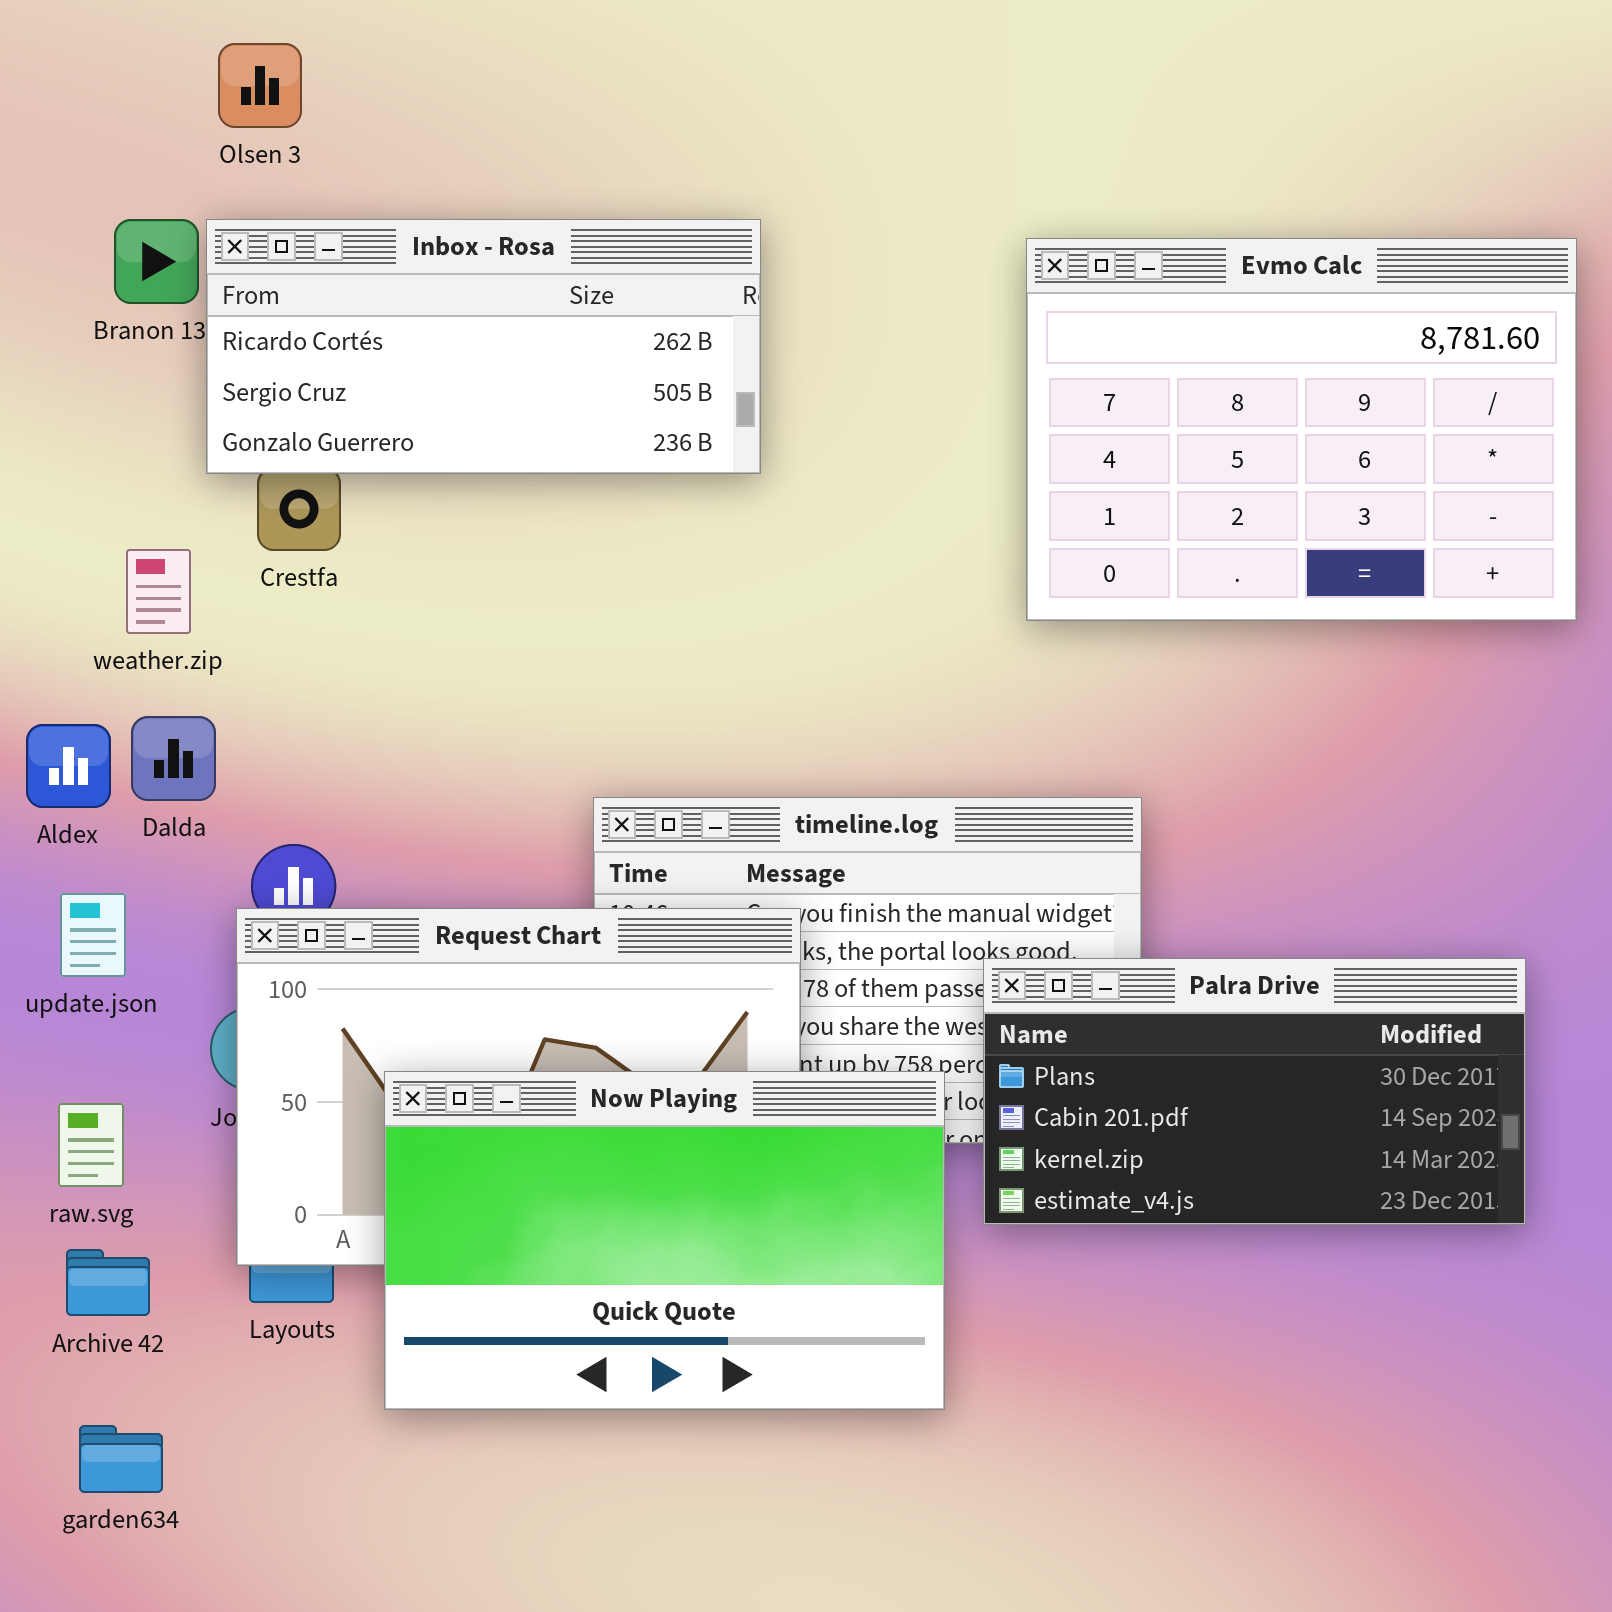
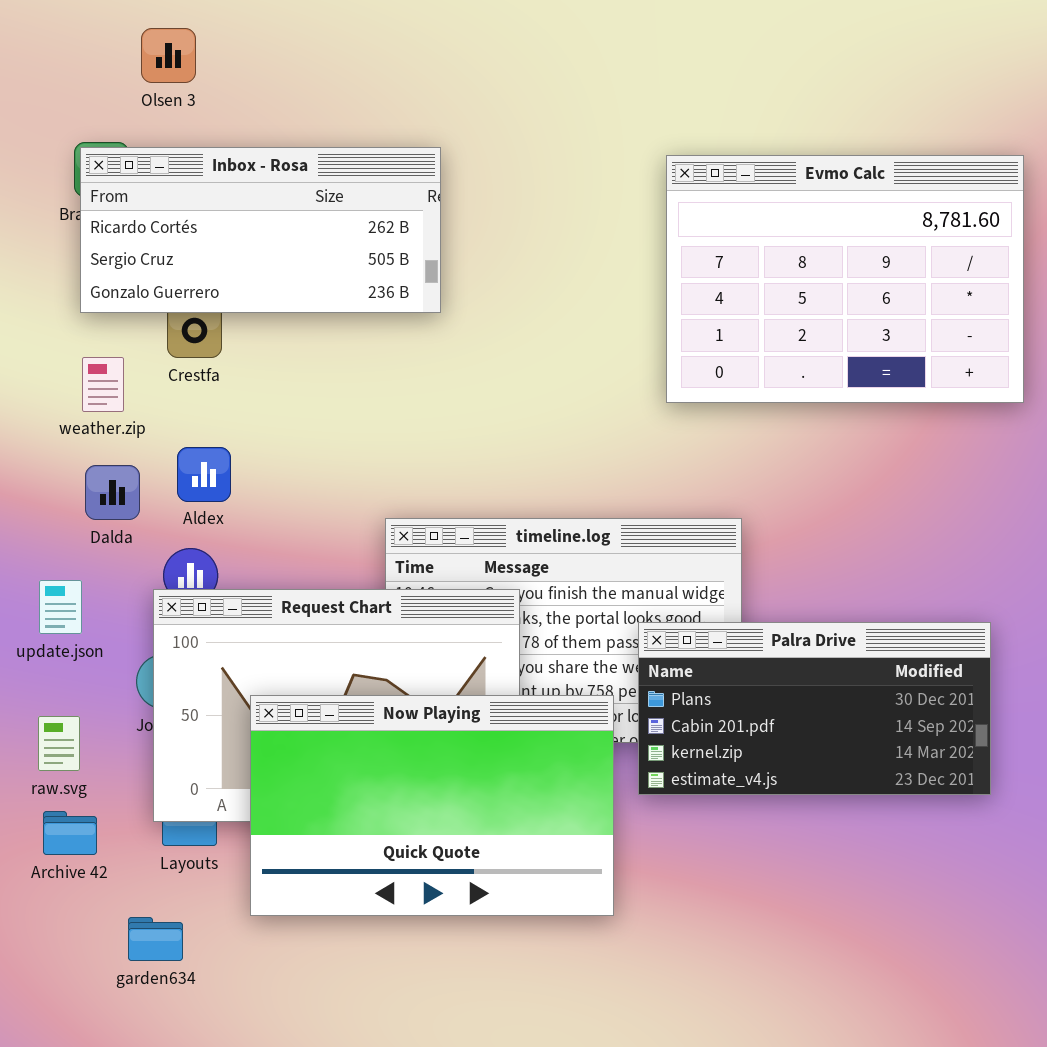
Inbox - Rosa: [206,219,761,474] -> [80,147,441,313], moved
Aldex: [26,724,111,808] -> [177,447,231,502], moved
garden634: [79,1425,163,1493] -> [128,917,183,961], moved

